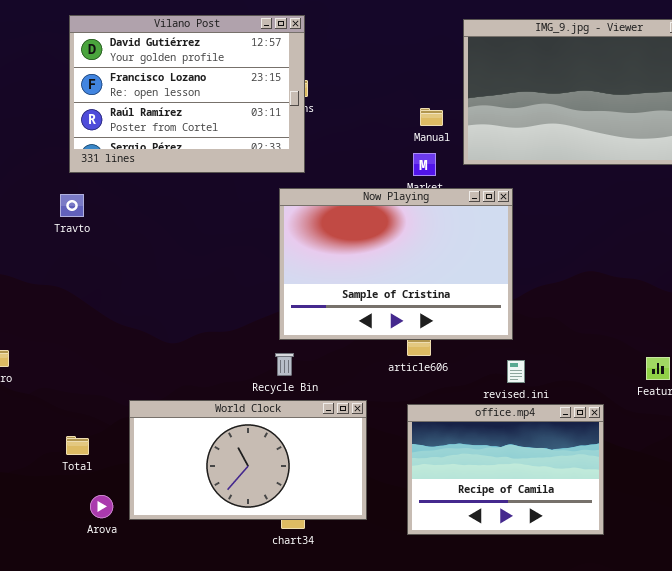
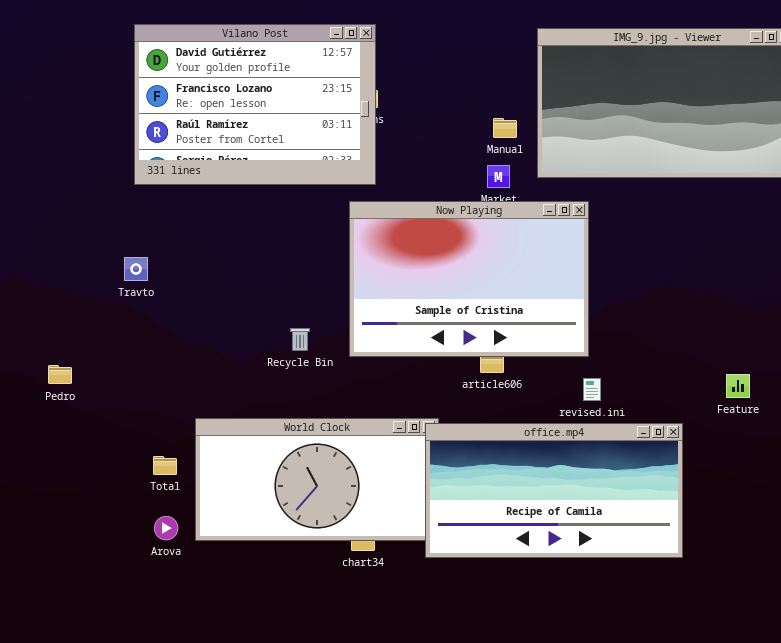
Travto: [60,194,84,217] -> [124,257,148,281], moved
Recycle Bin: [275,353,294,376] -> [290,328,310,351], moved
office.mp4: [407,404,604,535] -> [425,423,683,558], resized
Total: [66,436,89,455] -> [153,456,177,475], moved

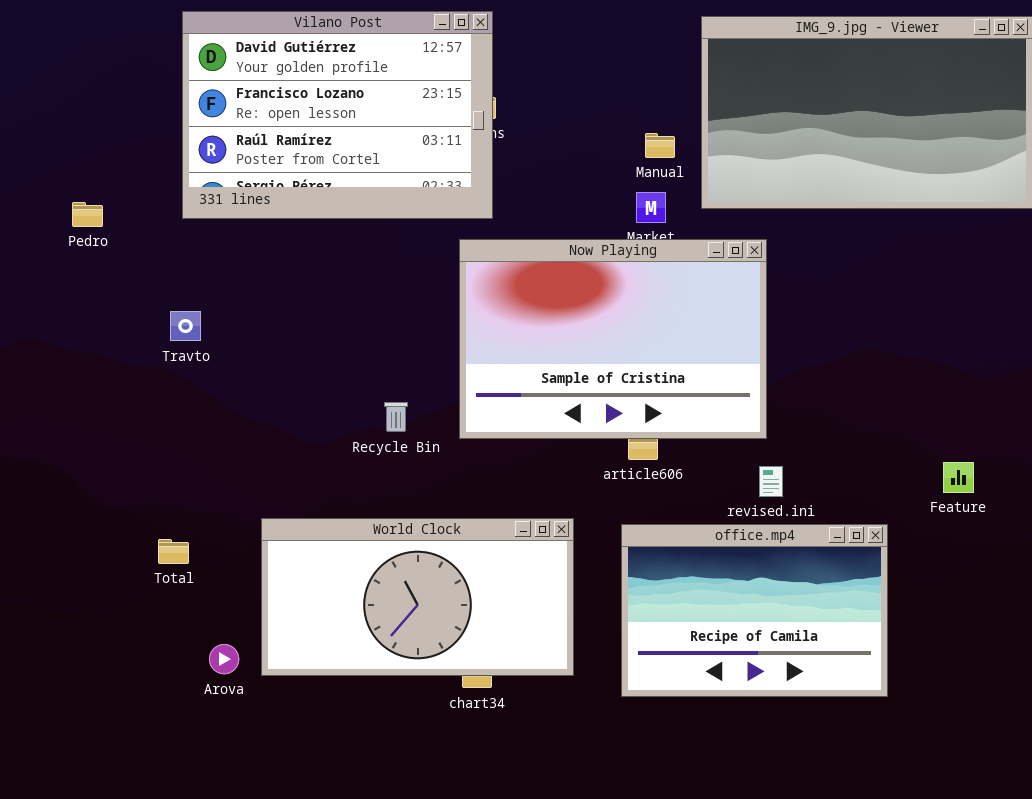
Pedro: [48,365,72,384] -> [72,202,103,227], moved
office.mp4: [425,423,683,558] -> [621,524,888,697], resized
Total: [153,456,177,475] -> [158,539,189,564], moved

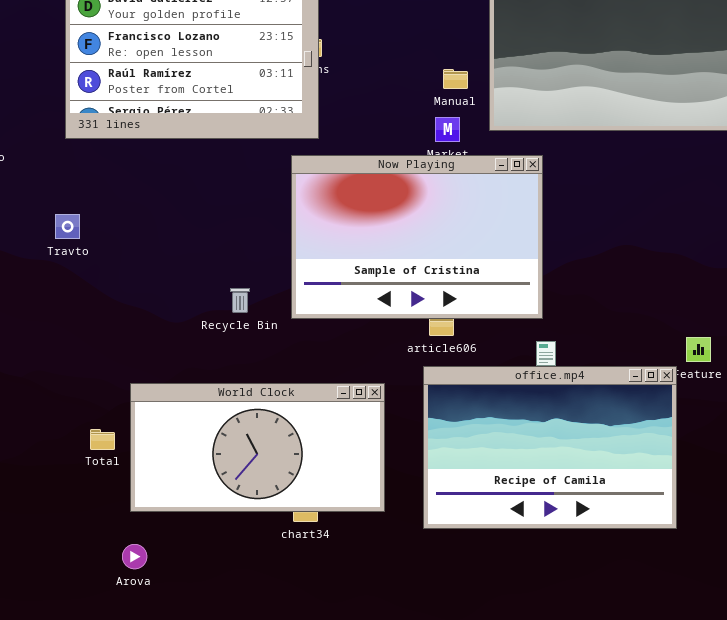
office.mp4: [621,524,888,697] -> [423,366,677,529], resized
Total: [158,539,189,564] -> [90,429,115,450], moved
Arova: [209,644,239,674] -> [122,544,147,569], moved

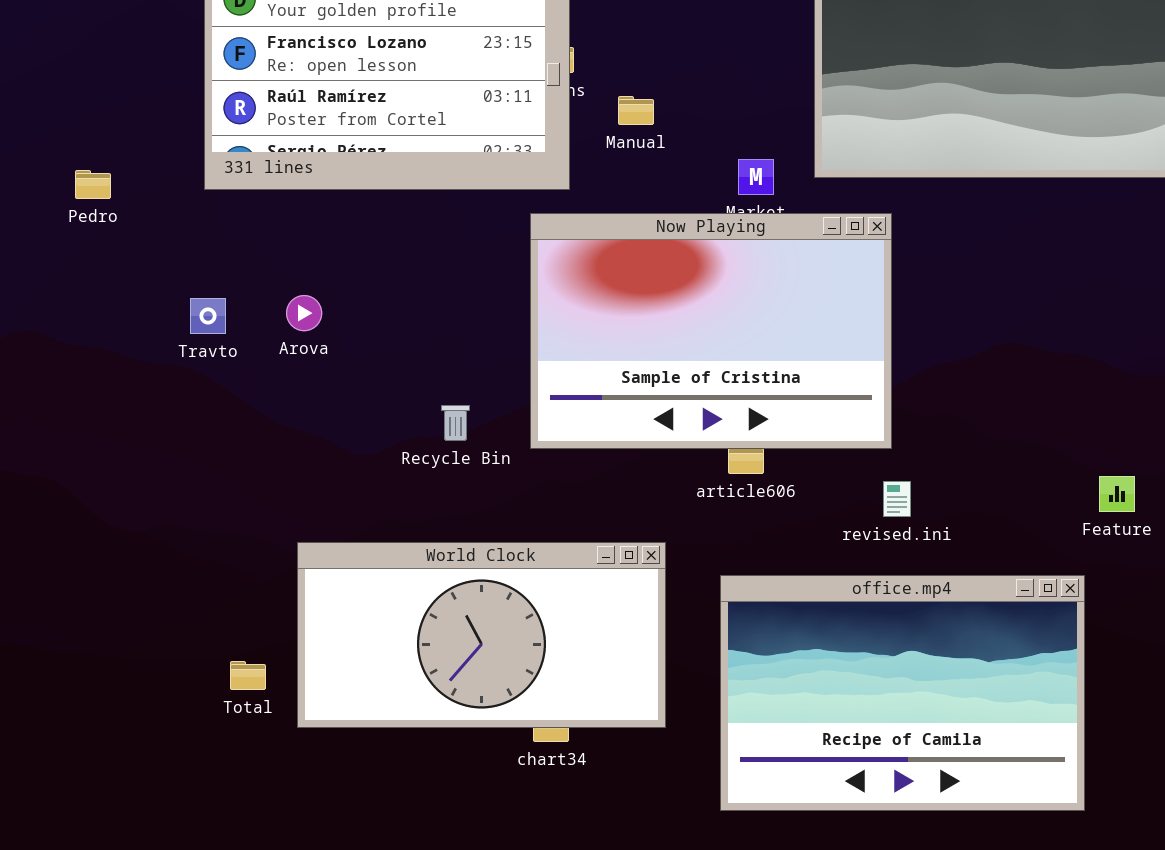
Manual: [443,69,468,89] -> [618,96,654,125], moved
office.mp4: [423,366,677,529] -> [720,575,1085,811], moved
Total: [90,429,115,450] -> [230,661,266,690], moved
Arova: [122,544,147,569] -> [286,295,322,331], moved

